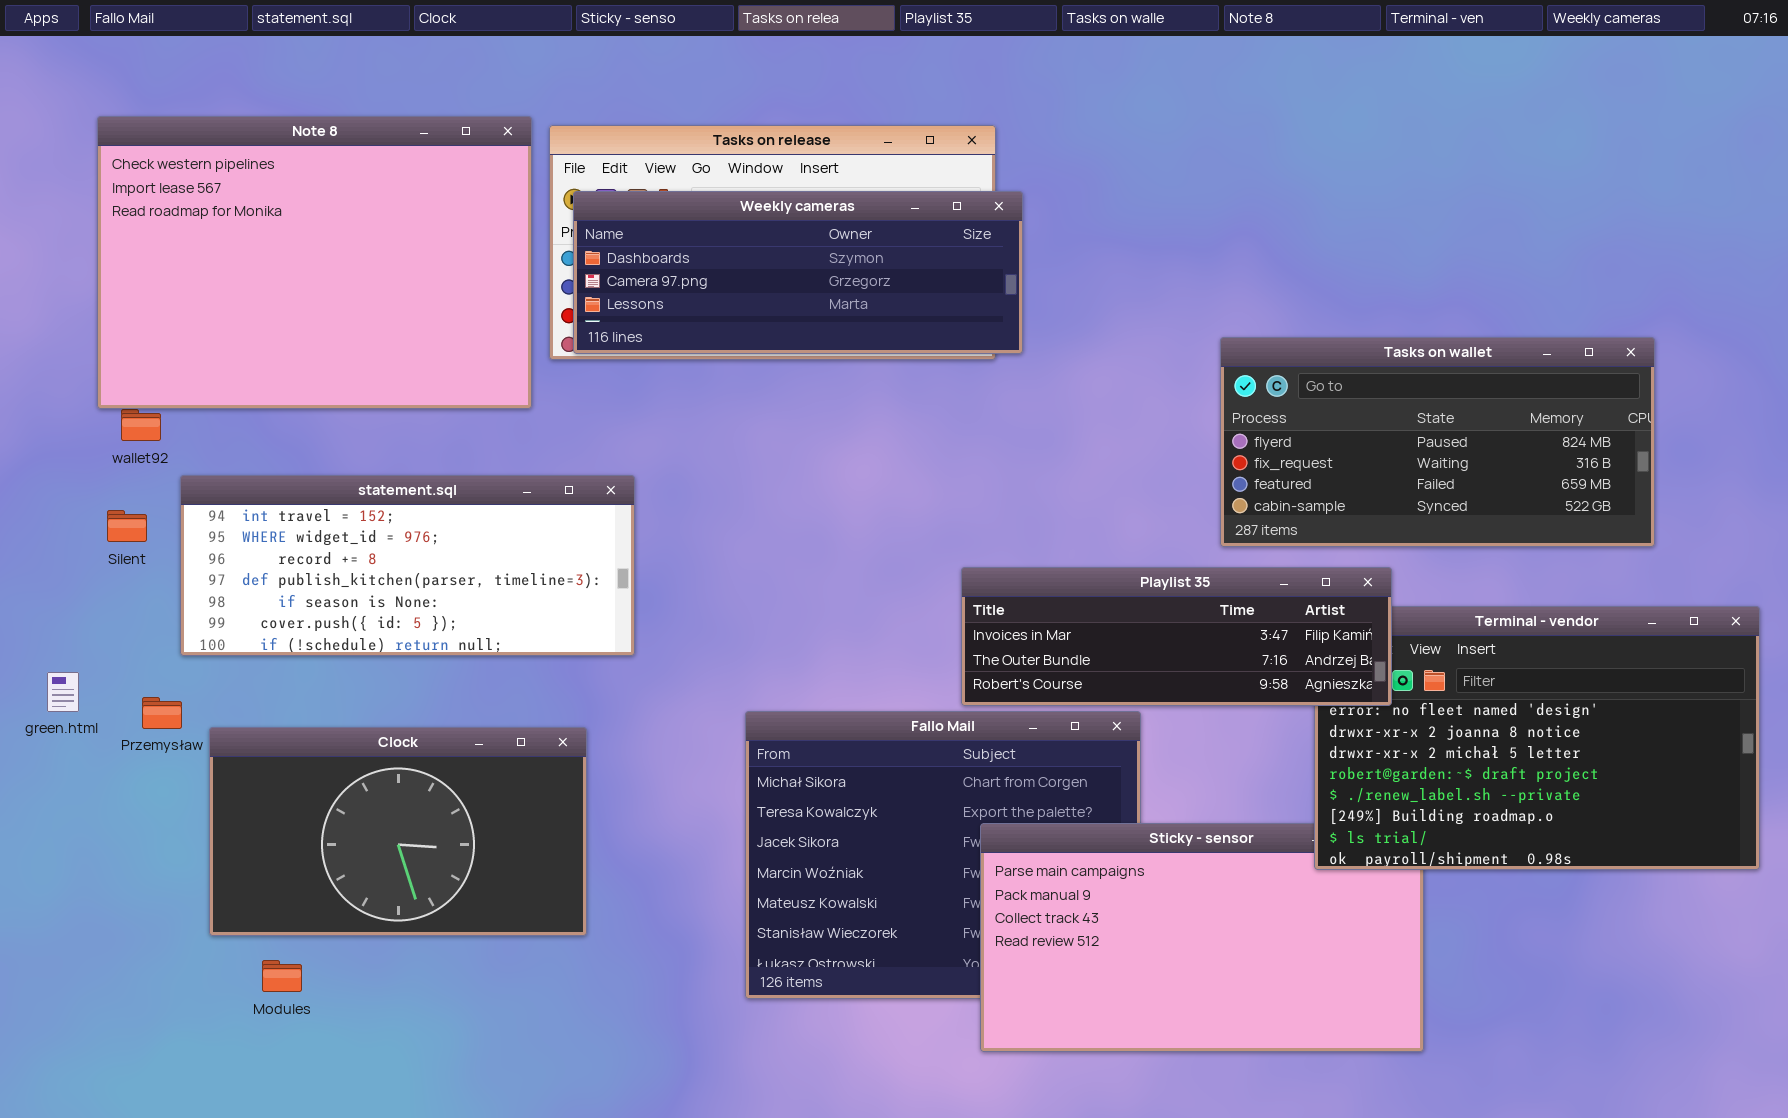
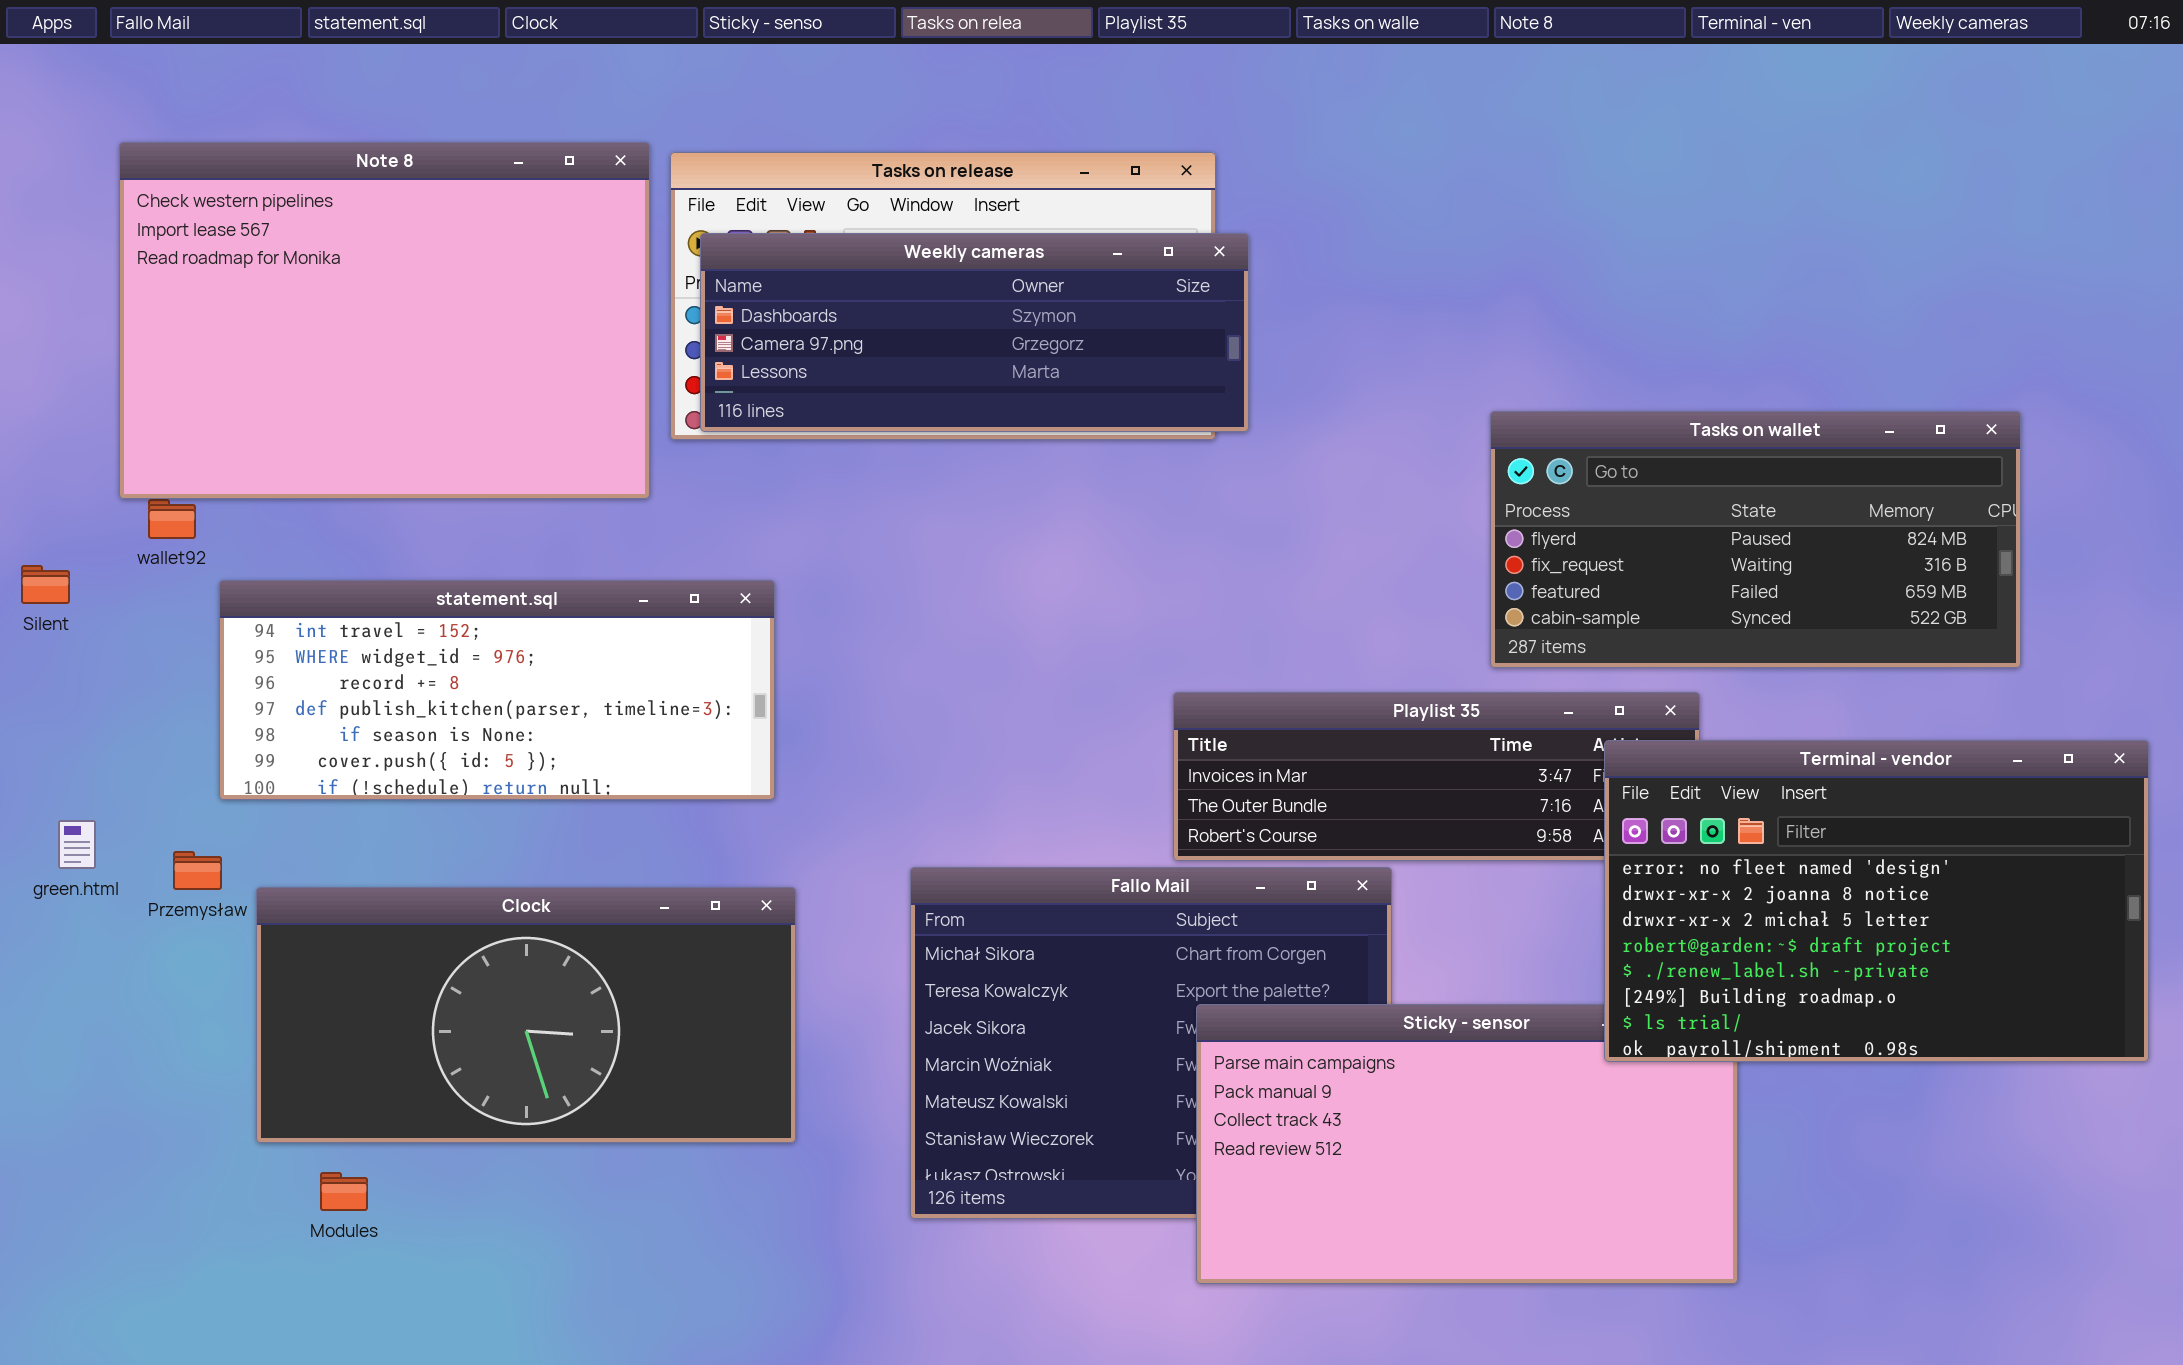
Silent: [107,510,147,542] -> [21,565,70,604], moved
Terminal - vendor: [1314,606,1760,870] -> [1604,740,2149,1062], raised
Clock: [209,727,587,936] -> [256,887,796,1143], resized

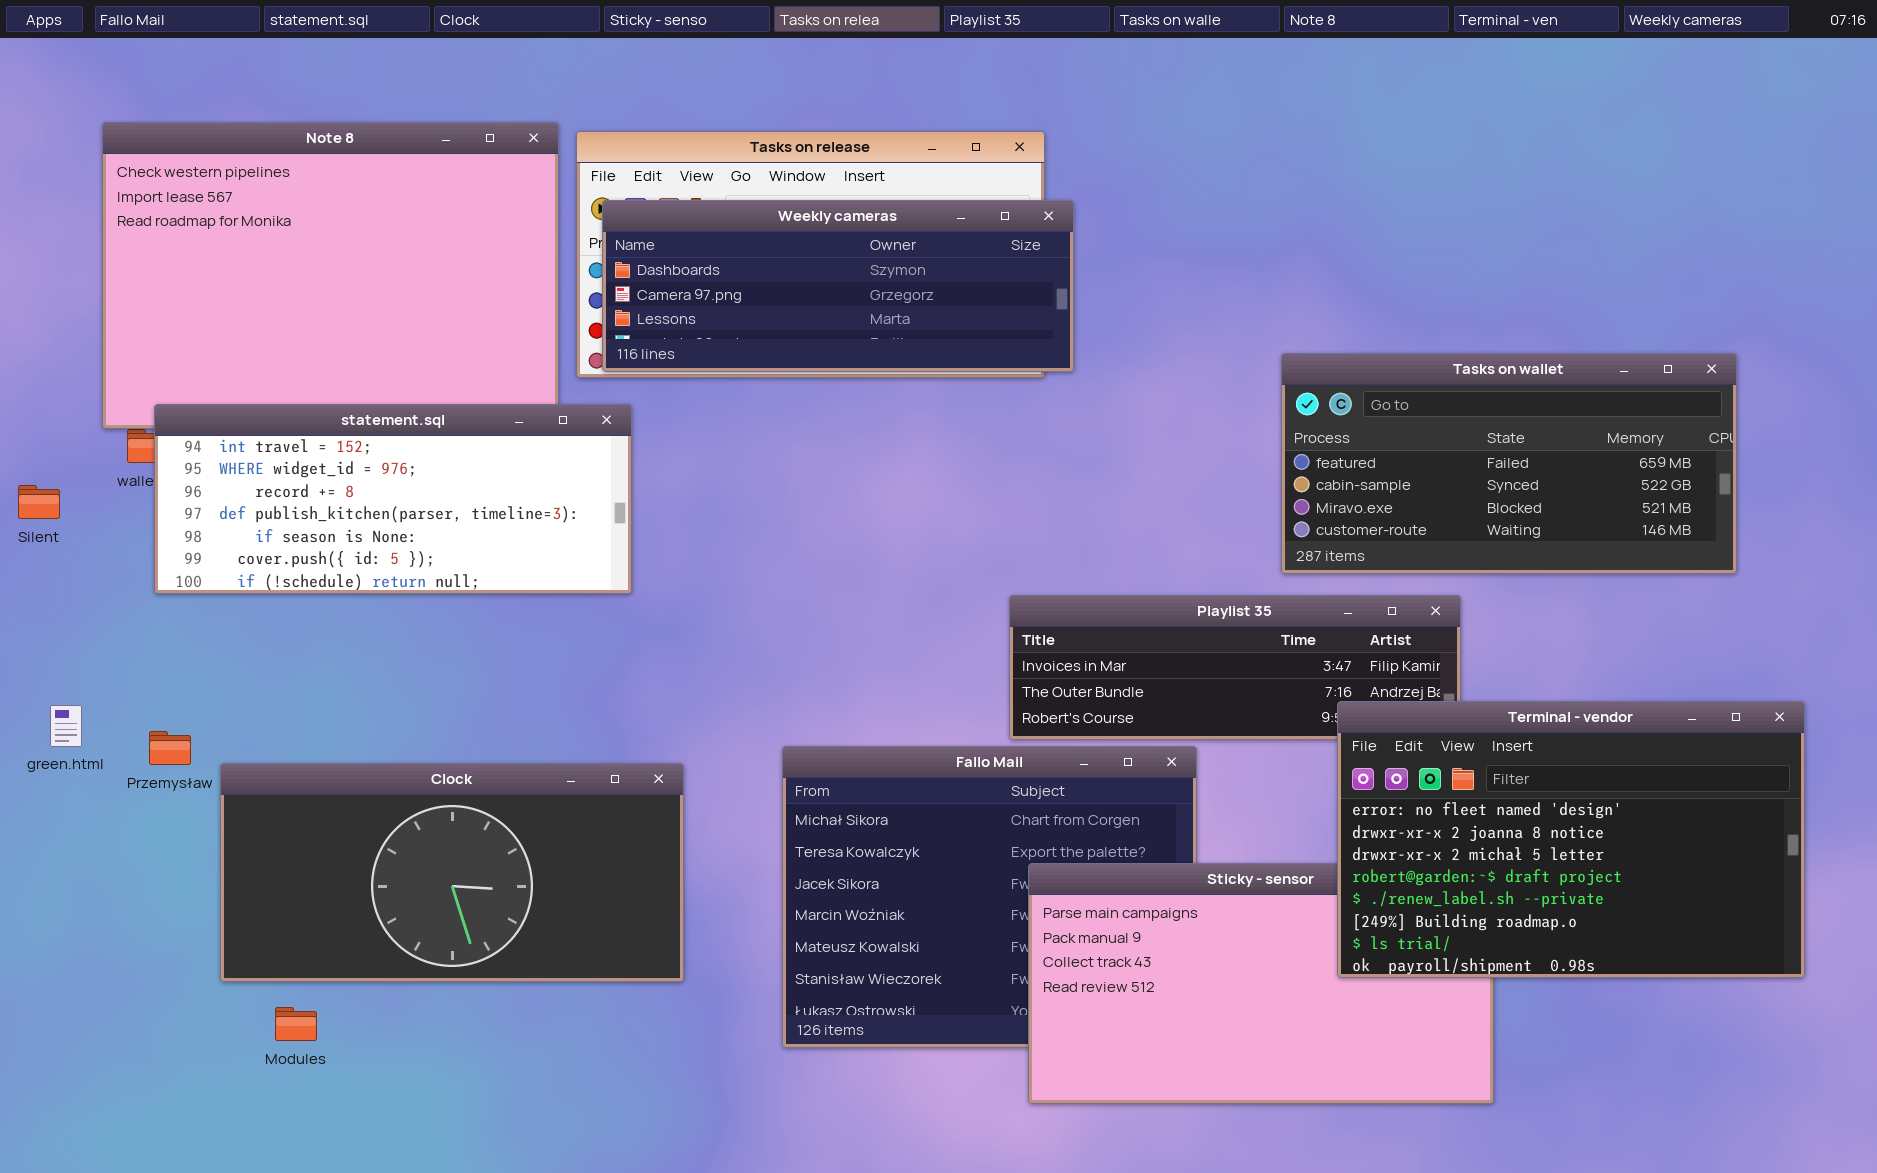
Tasks on wallet: [1490,411,2021,668] -> [1281,353,1737,574], scrolled down 2 rows
statement.sql: [219,580,775,800] -> [154,404,632,594], moved
Terminal - vendor: [1604,740,2149,1062] -> [1337,701,1805,978], moved

